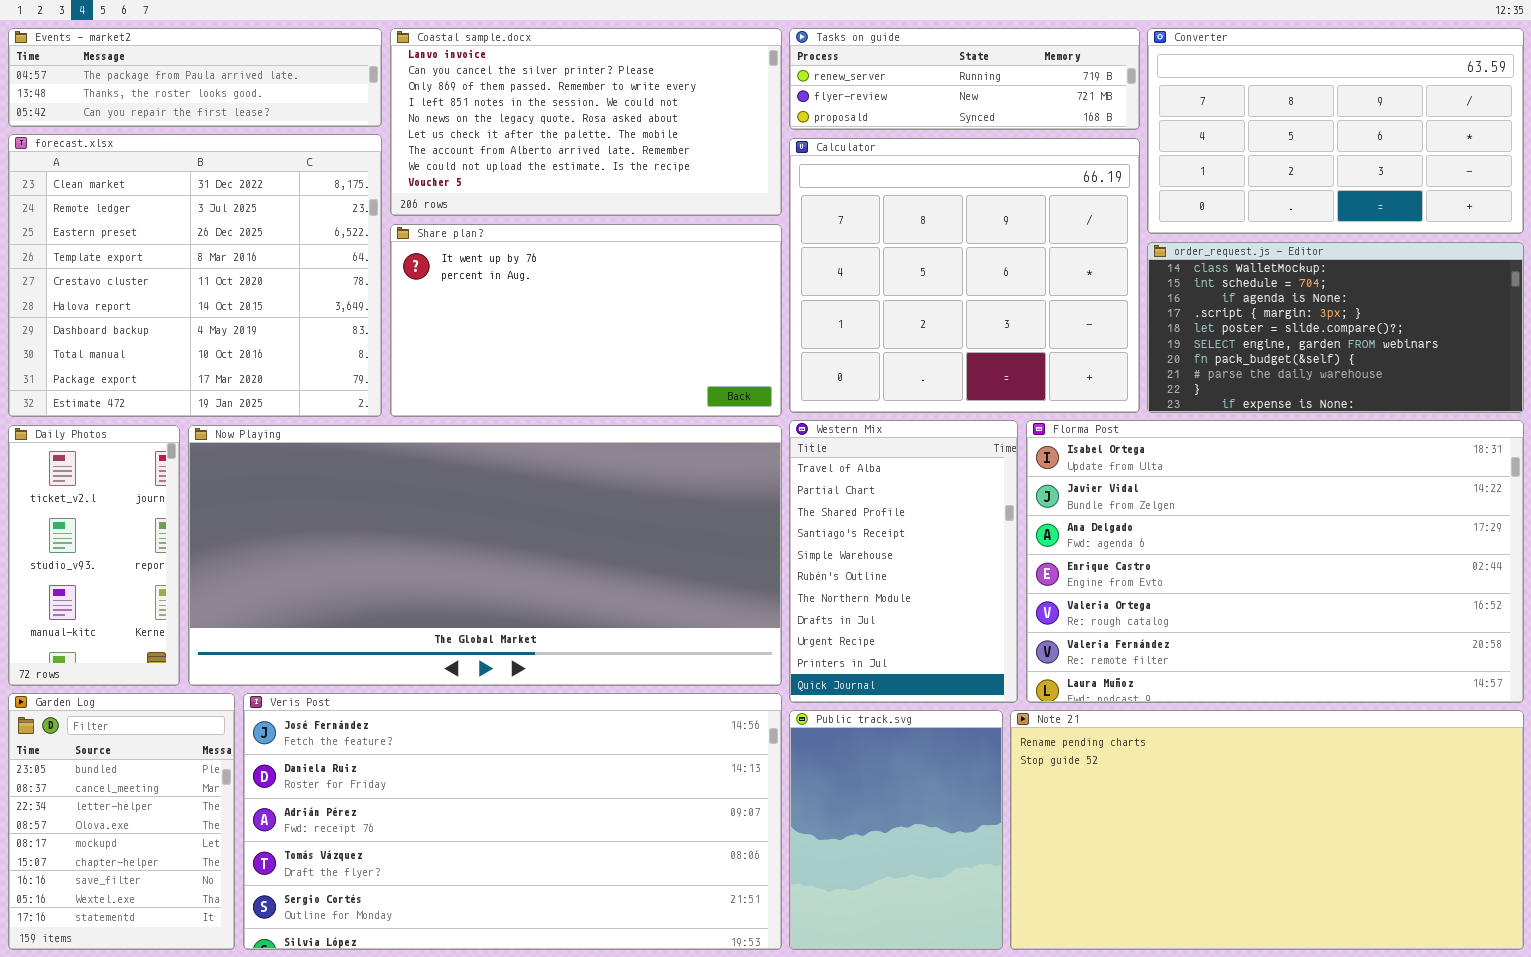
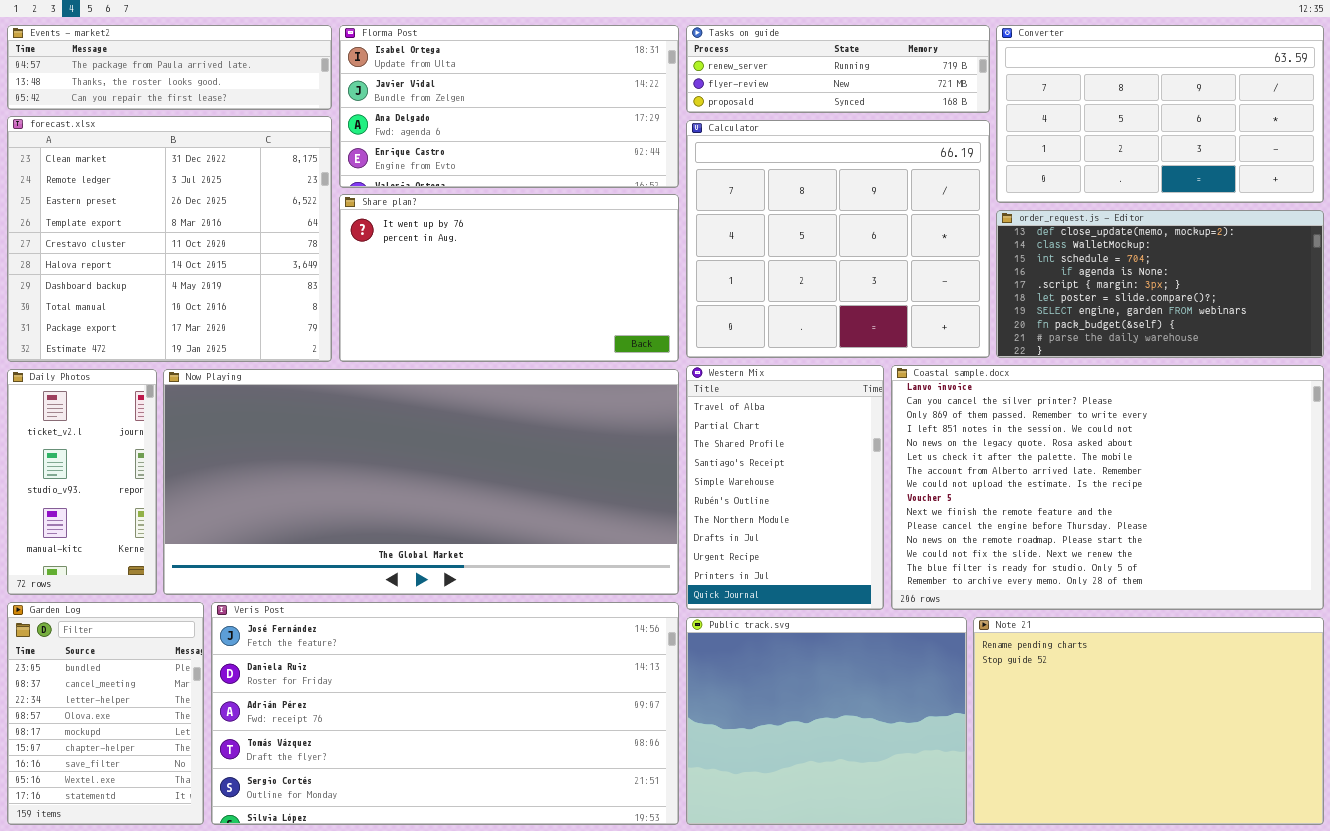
Coastal sample.docx: [390,28,782,216] -> [891,365,1324,610], moved, resized
order_request.js - Editor: [1147,242,1524,413] -> [996,210,1324,358], scrolled up 1 row
Florma Post: [1026,420,1524,703] -> [339,25,679,188], moved, resized
Public track.svg: [789,710,1003,950] -> [686,617,967,825], resized
Note 21: [1010,710,1524,950] -> [973,617,1324,825], resized

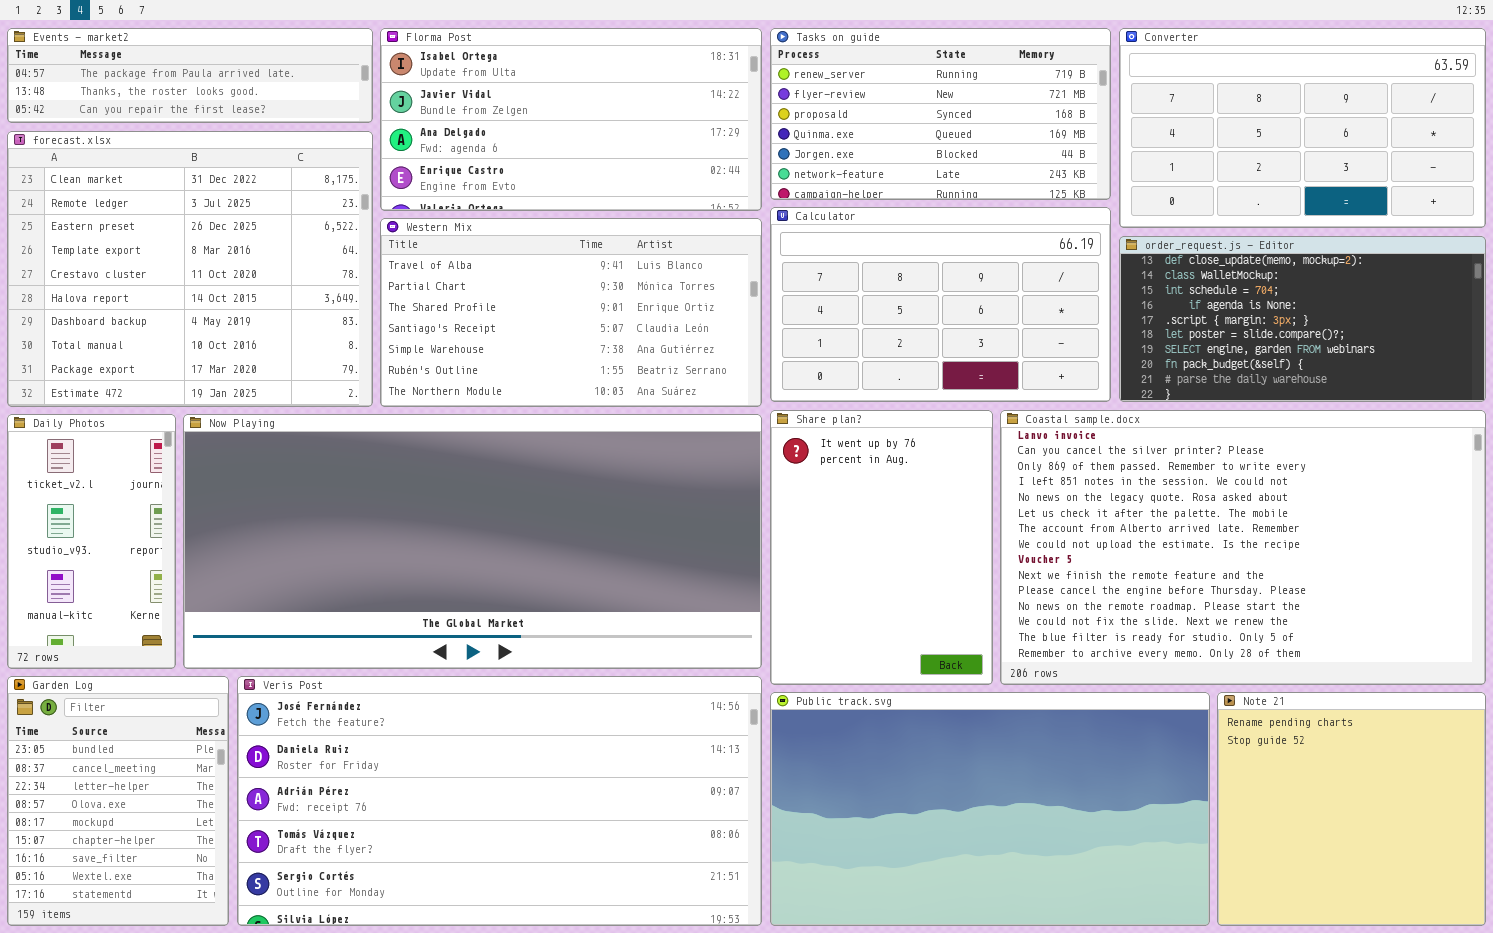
Tasks on guide: [686,25,990,113] -> [770,28,1111,200], resized
Calculator: [686,120,990,358] -> [770,207,1111,402], resized
Share plan?: [339,194,679,362] -> [770,410,993,685], moved, resized
Western Mix: [686,365,884,610] -> [380,218,762,407], moved, resized
Public track.svg: [686,617,967,825] -> [770,692,1210,926], resized
Note 21: [973,617,1324,825] -> [1217,692,1486,926], resized

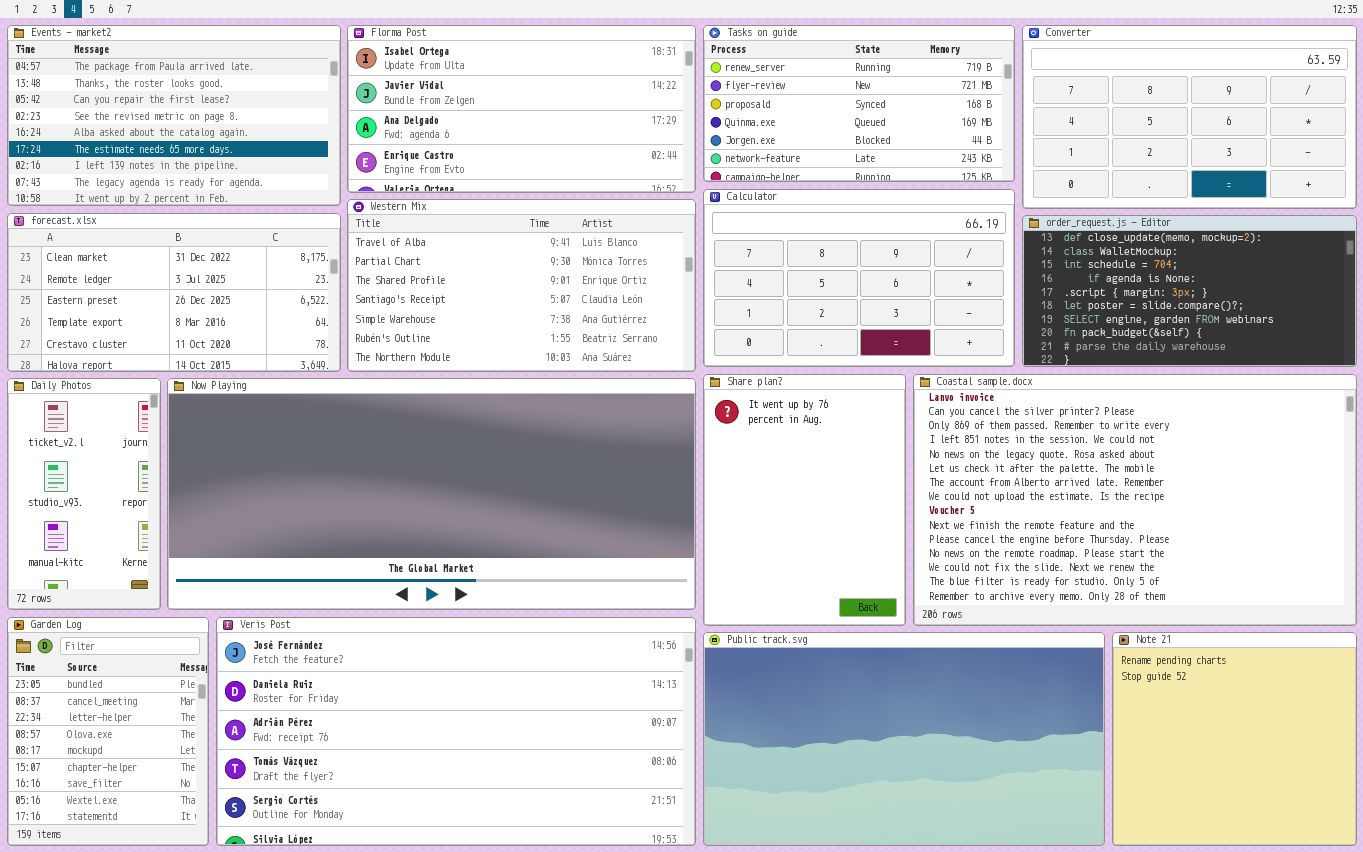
Events - market2: [7,28,373,123] -> [7,25,341,206], resized
forecast.xlsx: [7,131,373,407] -> [7,213,341,372], resized

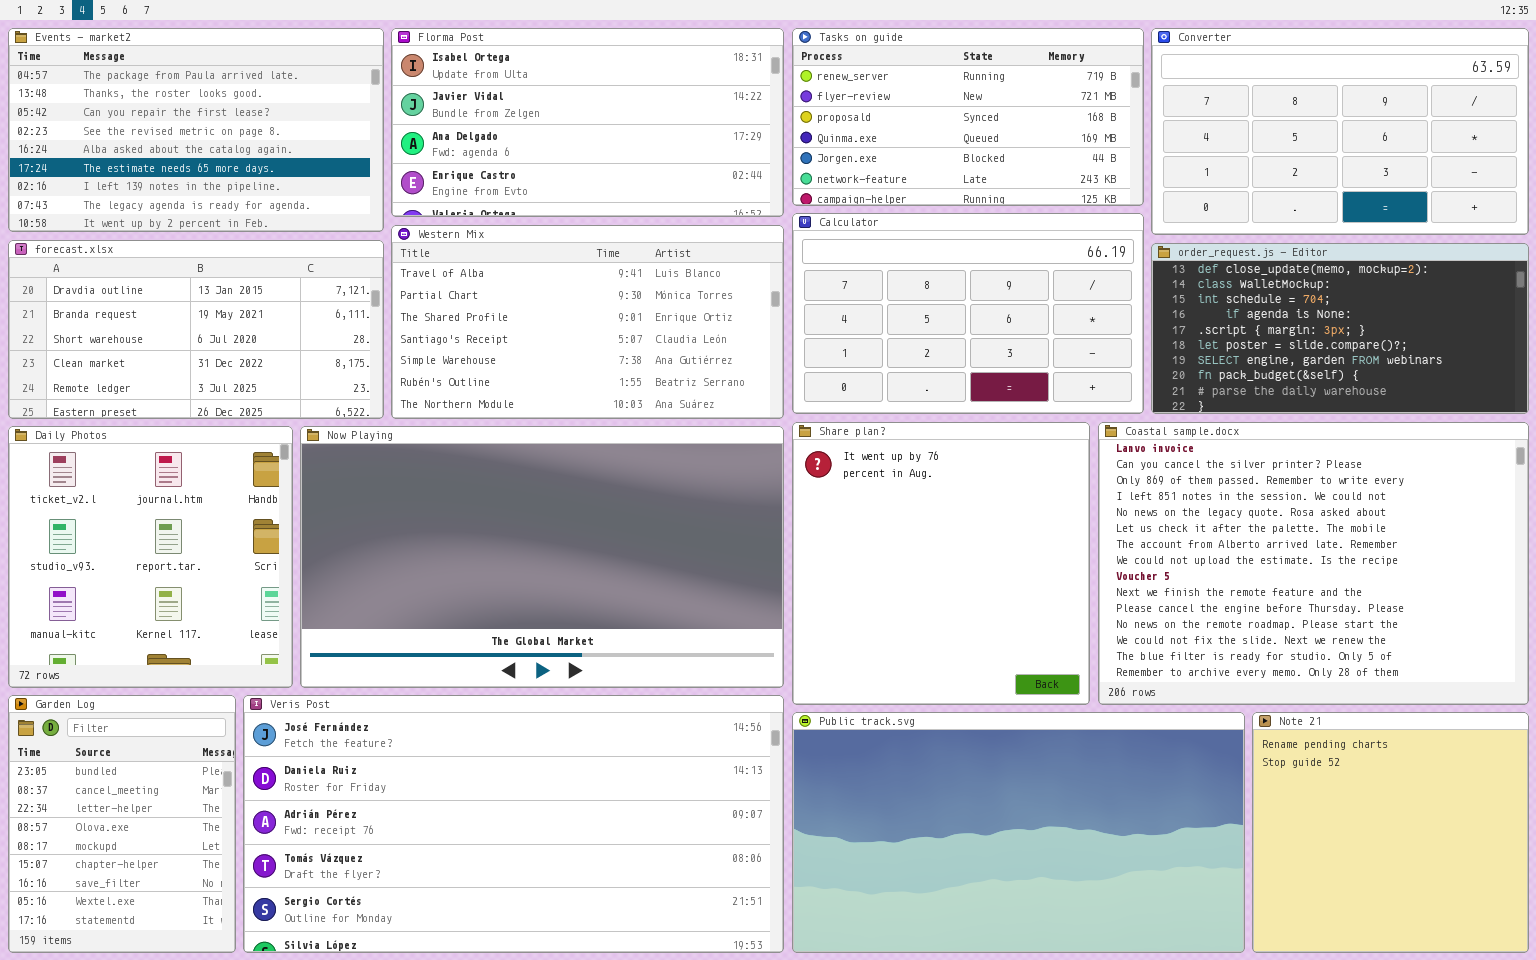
forecast.xlsx: [7,213,341,372] -> [8,240,384,419], scrolled up 3 rows
Share plan?: [703,374,906,626] -> [792,422,1090,705], resized
Coastal sample.docx: [913,374,1357,626] -> [1098,422,1529,705], resized
Daily Photos: [7,378,161,610] -> [8,426,293,688], resized
Now Playing: [167,378,696,610] -> [300,426,784,688], resized

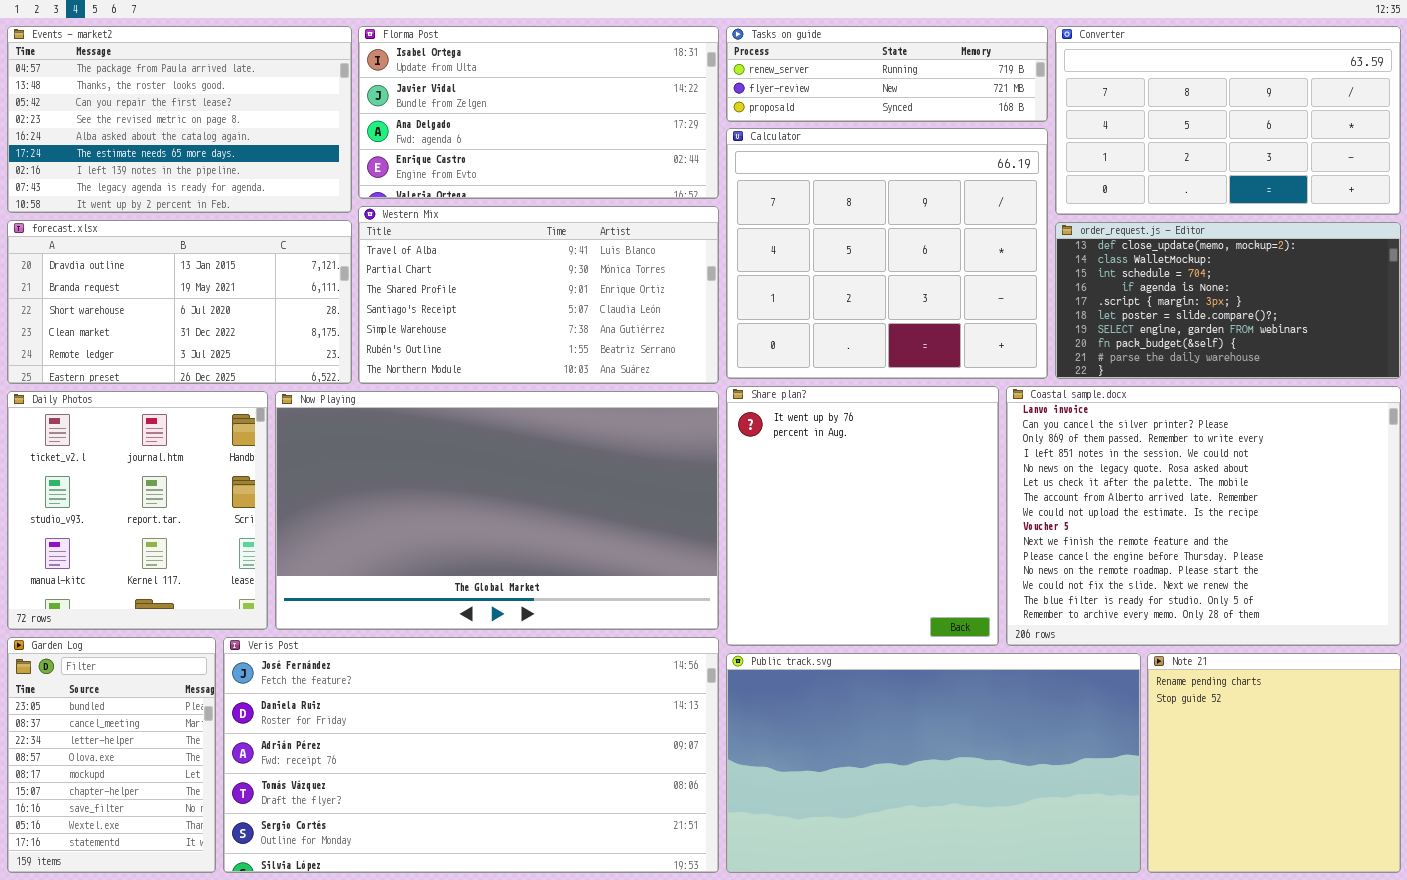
Tasks on guide: [792,28,1144,206] -> [726,26,1048,122], resized
Calculator: [792,213,1144,414] -> [726,128,1048,379], resized

